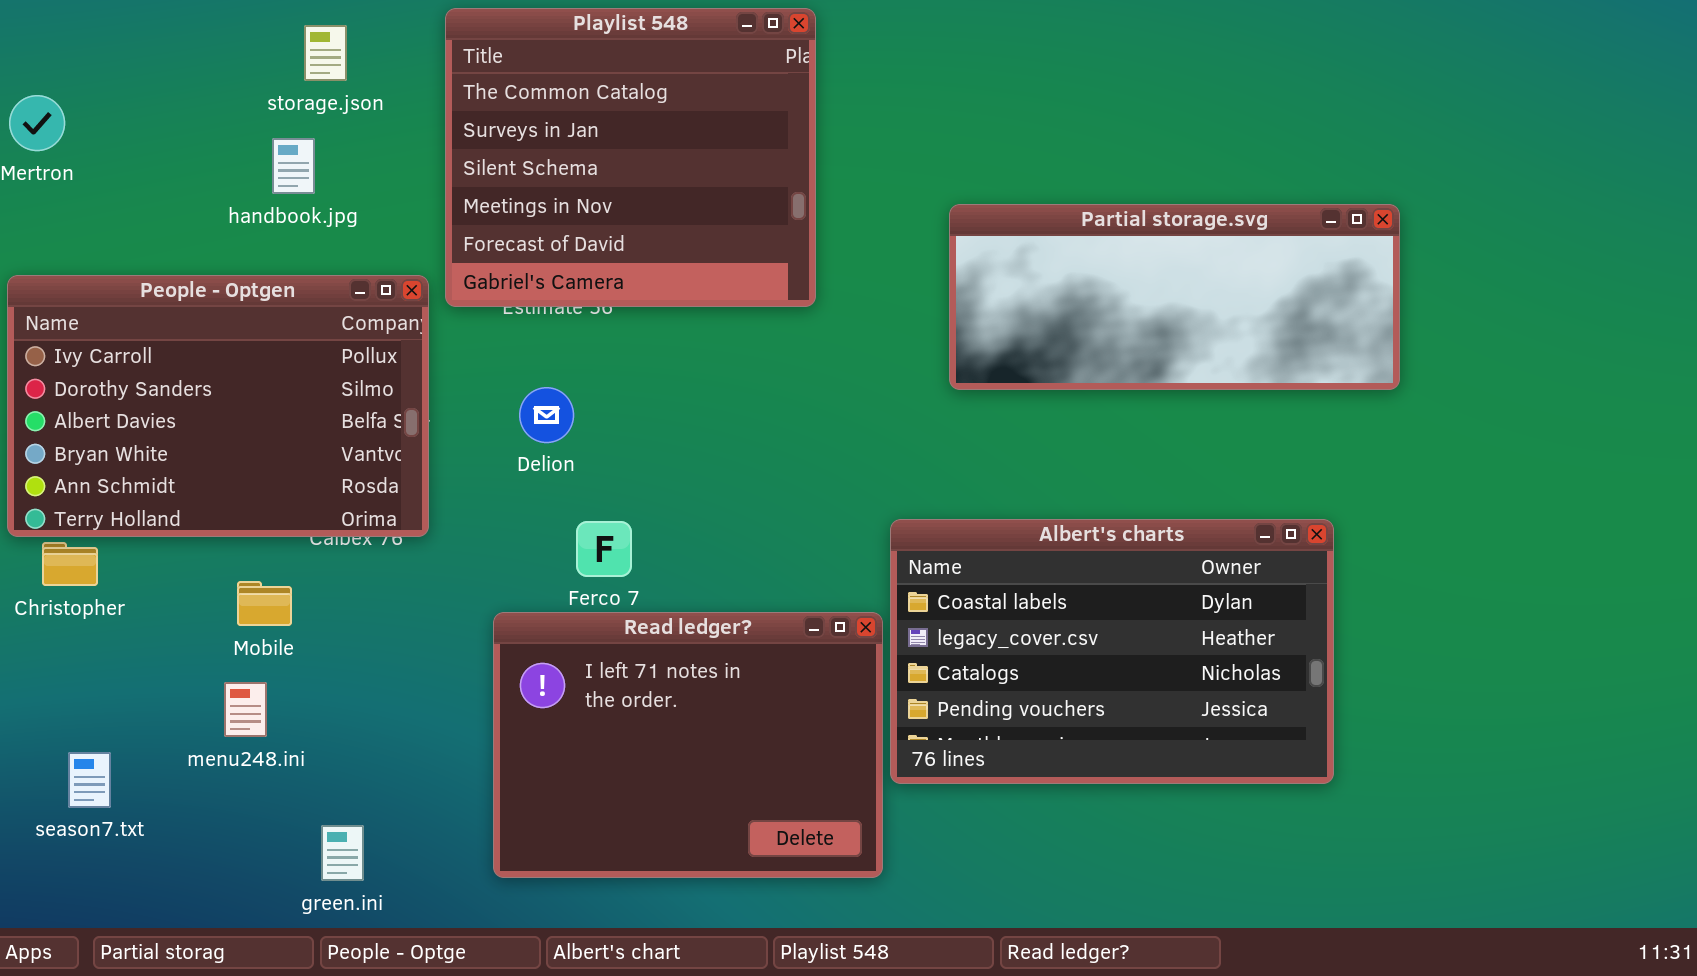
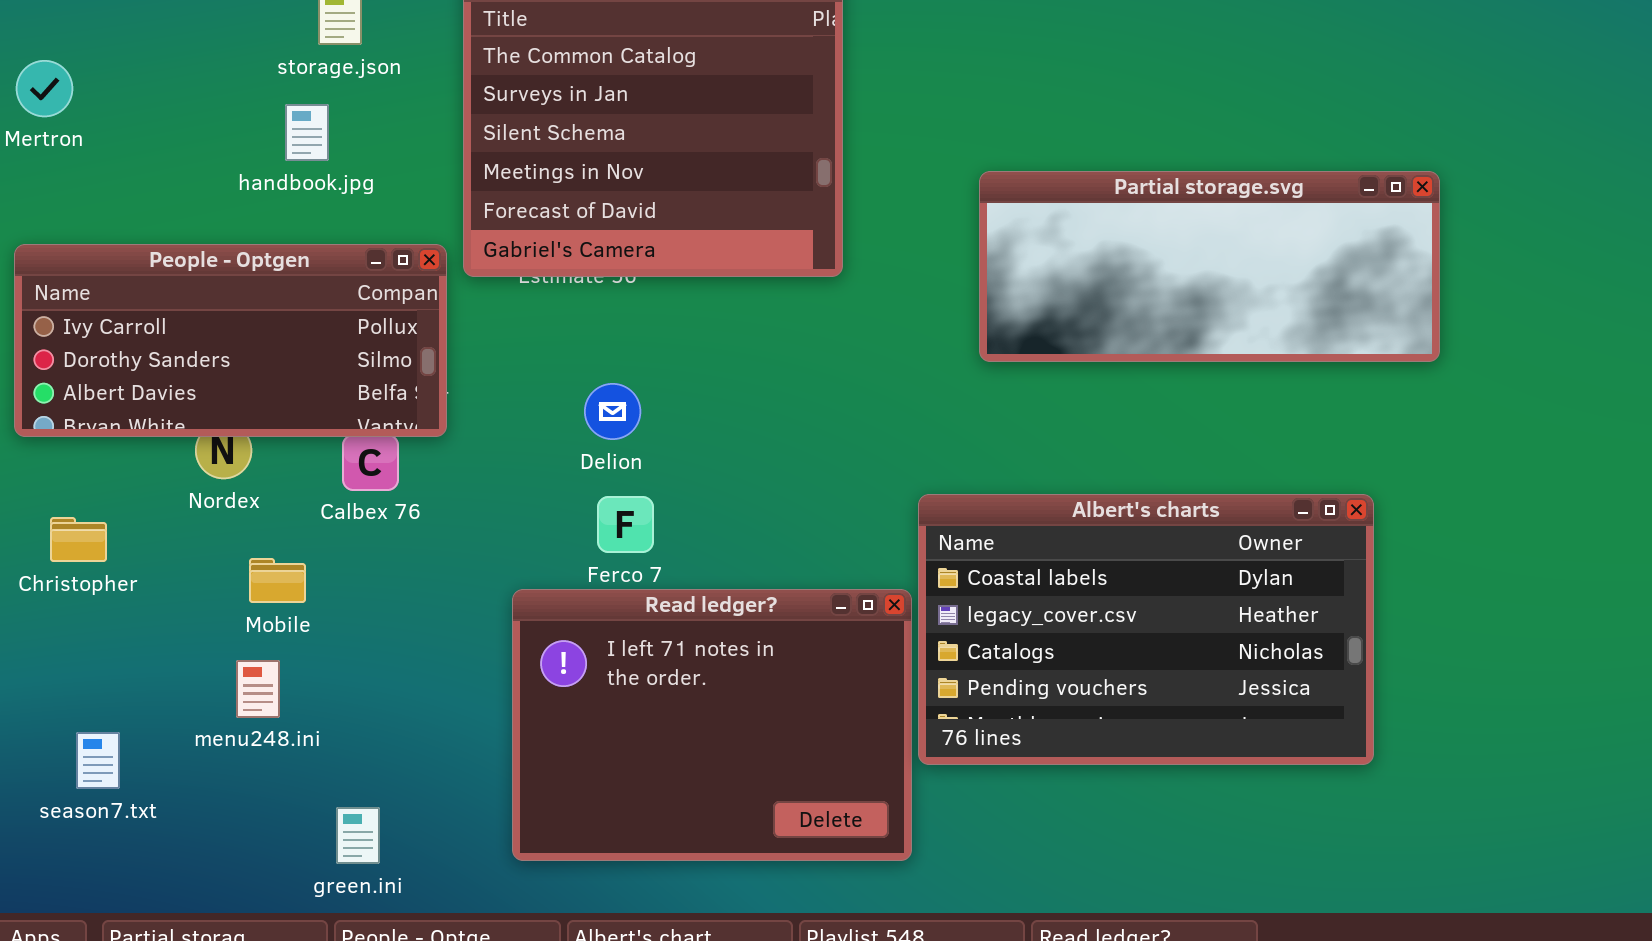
People - Optgen: [7,275,429,537] -> [14,244,447,437], resized
Delion: [519,387,574,443] -> [584,383,641,440], moved

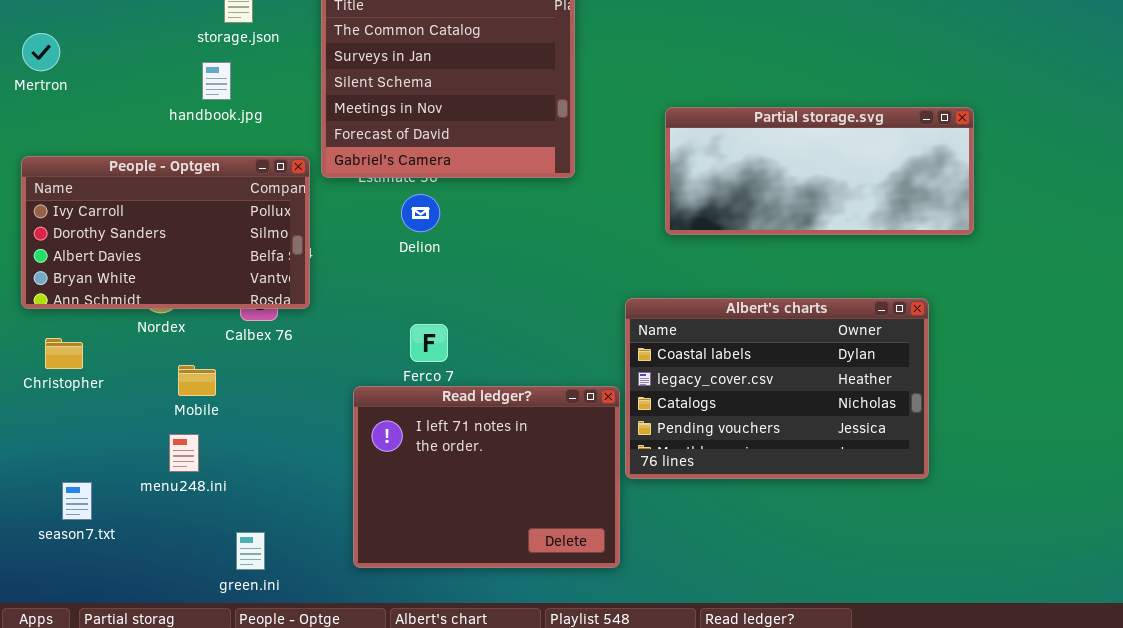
People - Optgen: [14,244,447,437] -> [21,156,310,309], resized
Delion: [584,383,641,440] -> [401,194,440,232], moved
Albert's charts: [918,494,1374,765] -> [625,298,929,479], moved

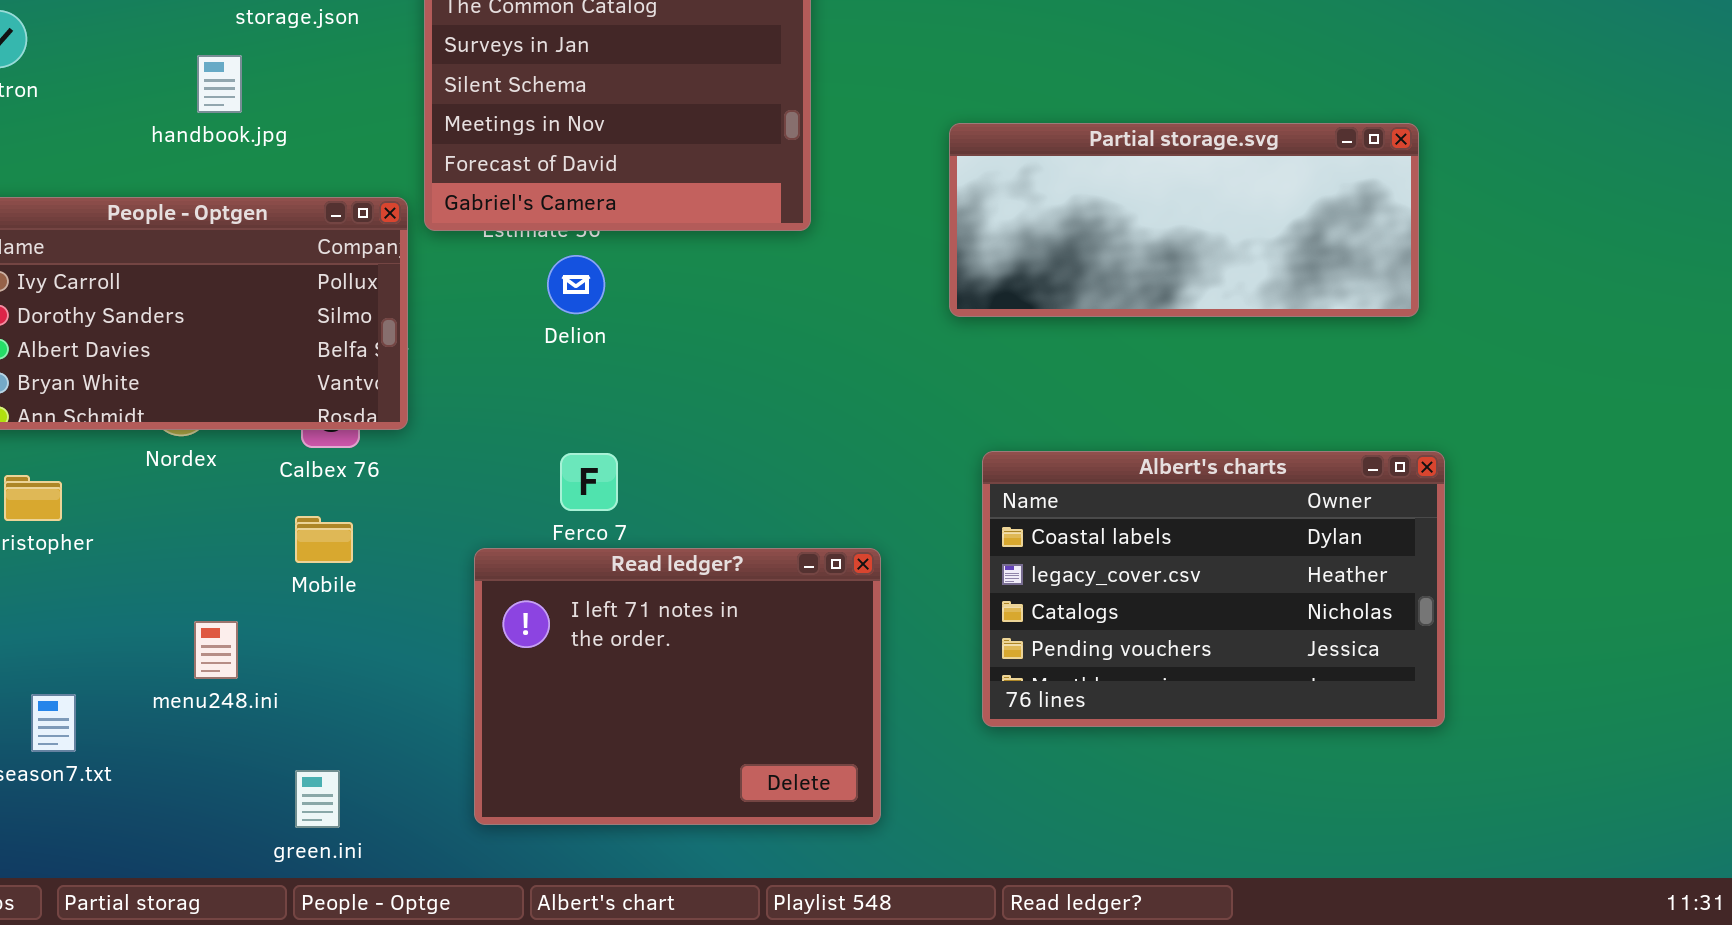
handbook.jpg: [202,62,231,100] -> [197,55,242,113], moved
Albert's charts: [625,298,929,479] -> [982,451,1445,727], moved
Mobile: [178,365,216,396] -> [295,516,353,563], moved

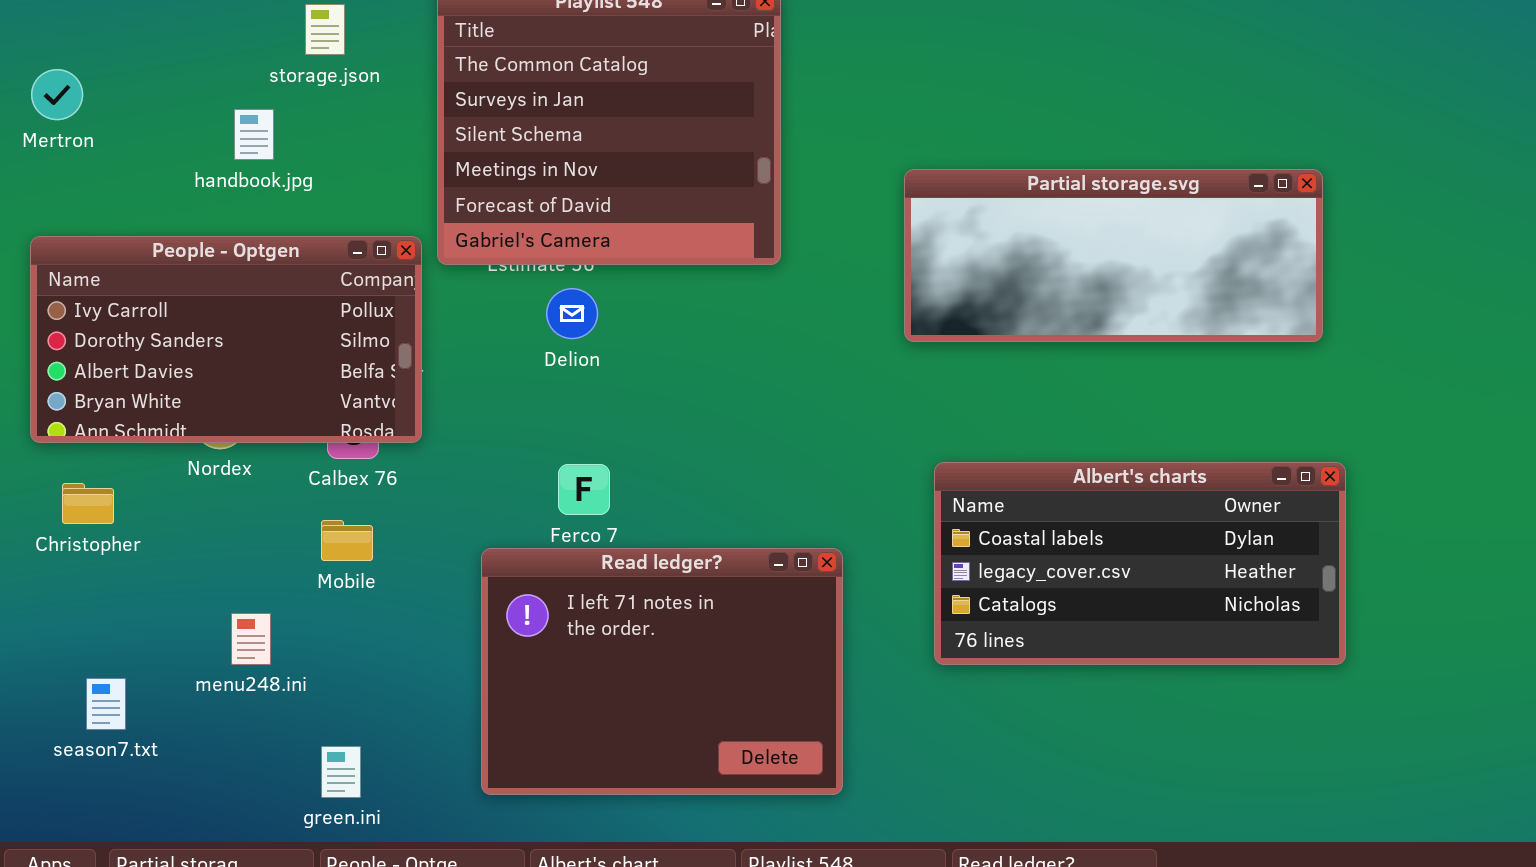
Albert's charts: [982,451,1445,727] -> [934,462,1346,665], resized

